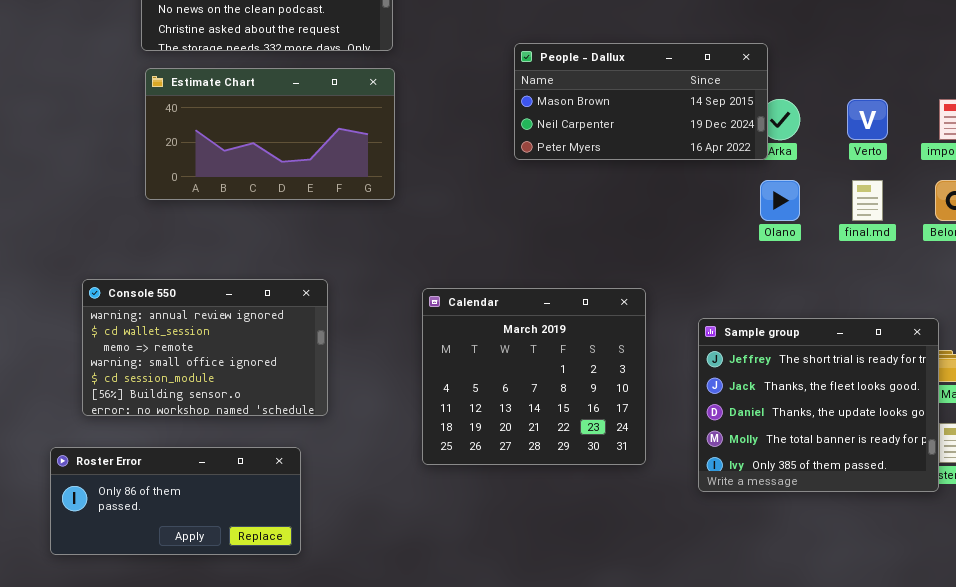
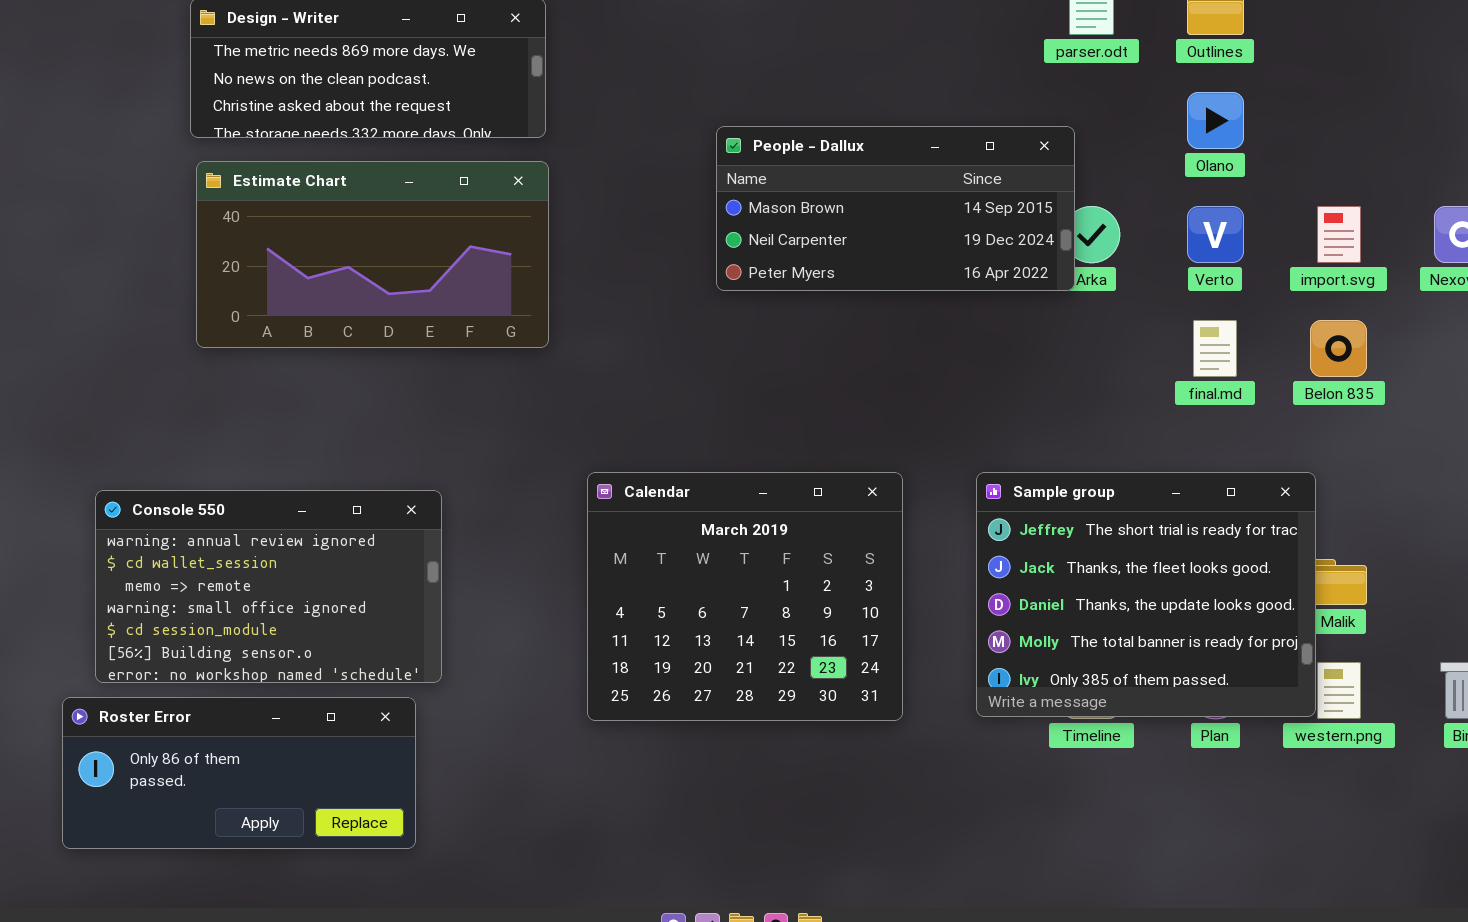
Olano: [760,180,800,221] -> [1187,92,1244,149], moved
Console 550: [82,279,328,416] -> [95,490,442,683], moved
Sample group: [698,318,939,492] -> [976,472,1316,717], moved

